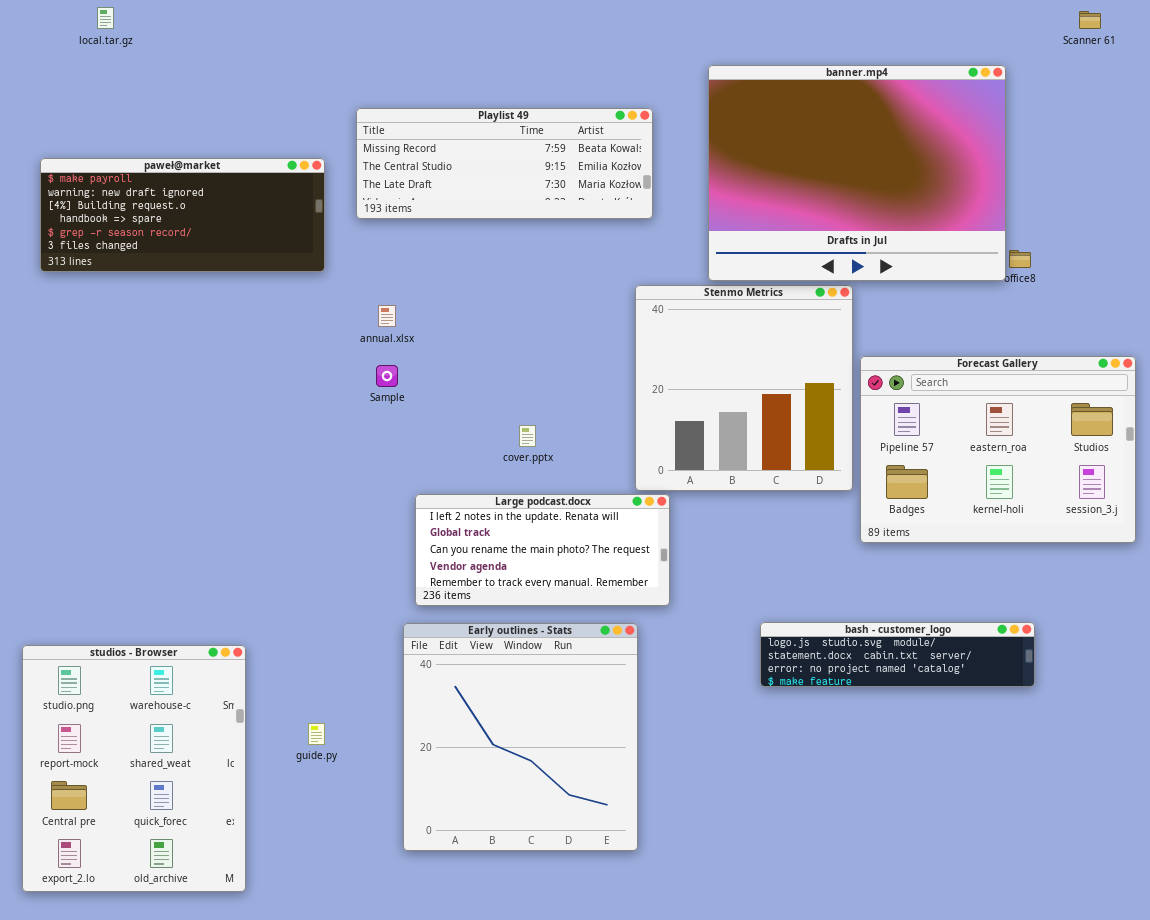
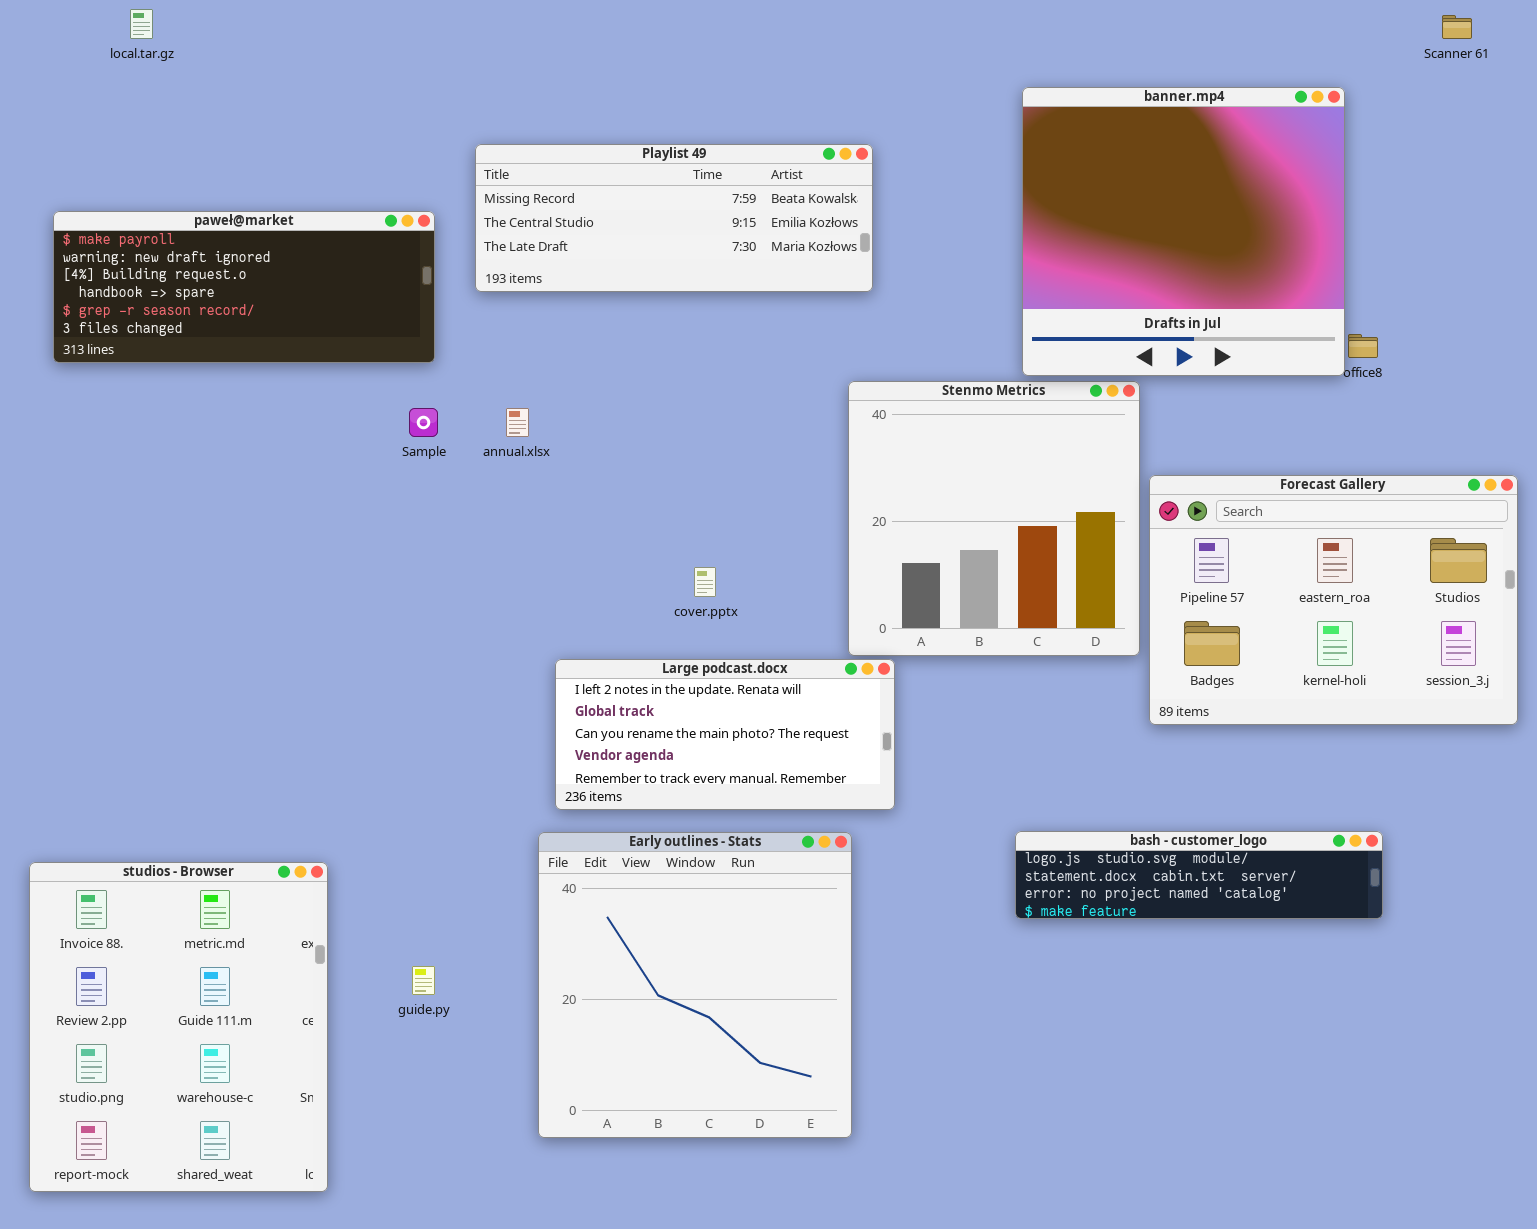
banner.mp4: [708,65,1006,281] -> [1022,87,1345,376], resized
Sample: [376,365,398,387] -> [409,408,438,437], moved
studios - Browser: [22,645,246,892] -> [29,862,328,1192], scrolled up 2 rows

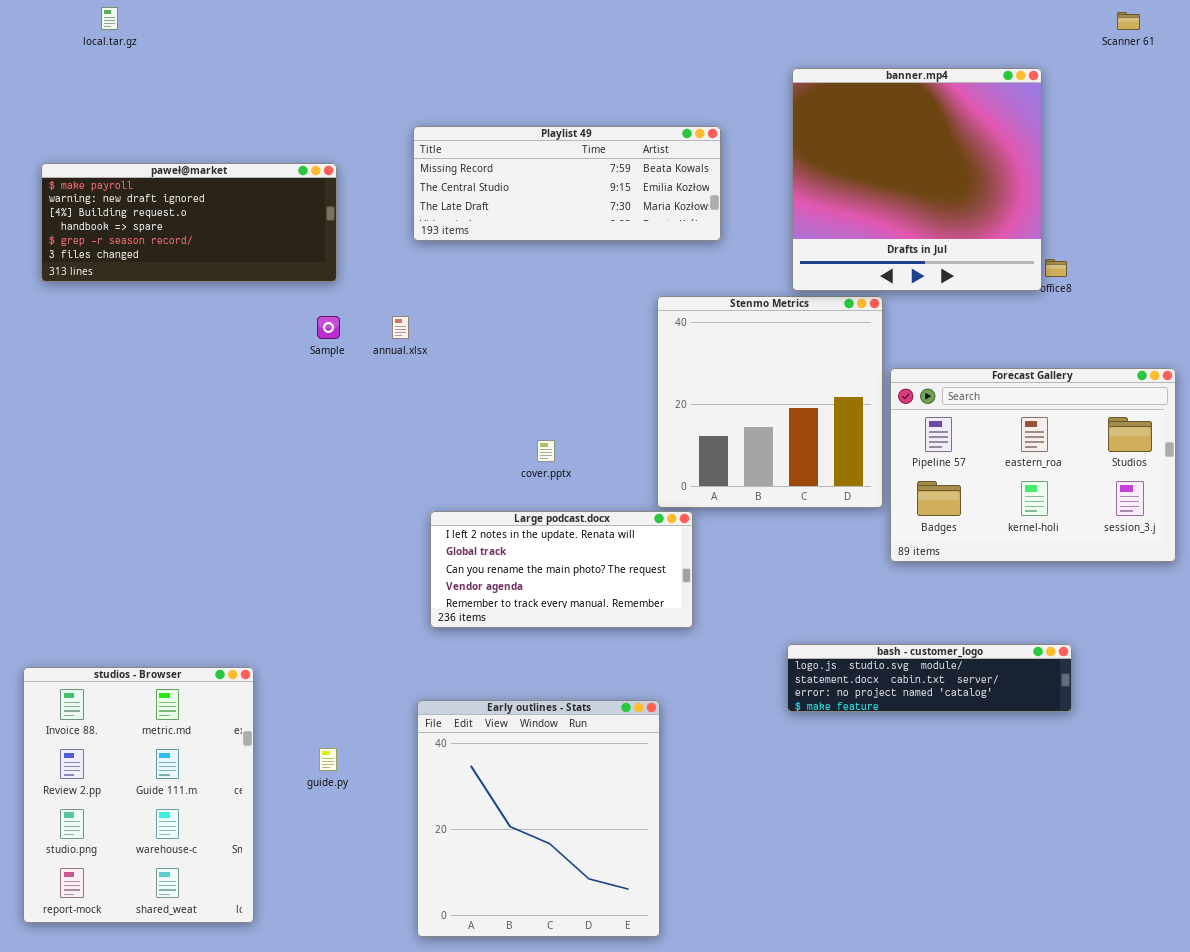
Playlist 49: [475,144,873,292] -> [413,126,721,241], moved
Early outlines - Stats: [538,832,852,1138] -> [417,700,660,937], moved

